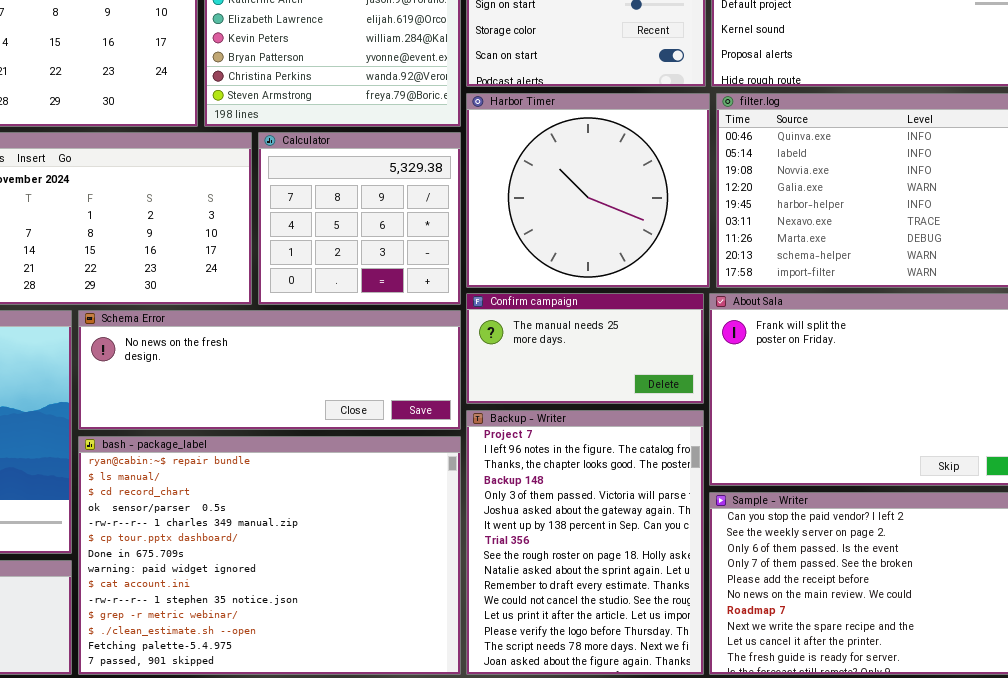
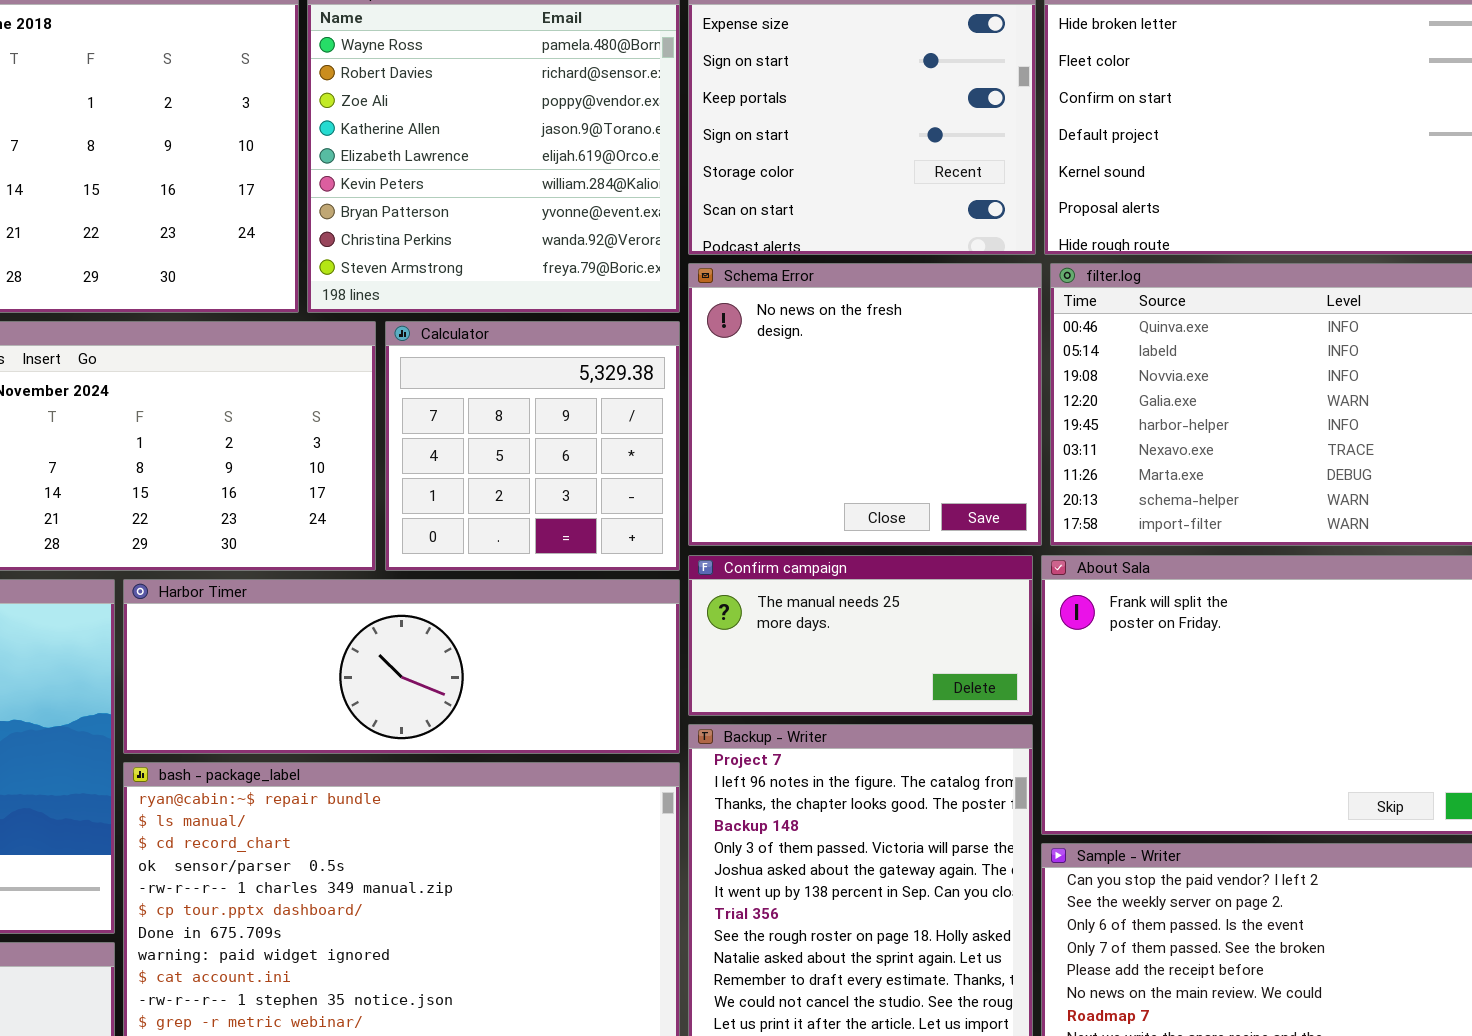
Harbor Timer: [466,93,710,288] -> [123,579,680,754], moved, resized
Schema Error: [78,310,461,430] -> [688,263,1042,546], moved, resized

